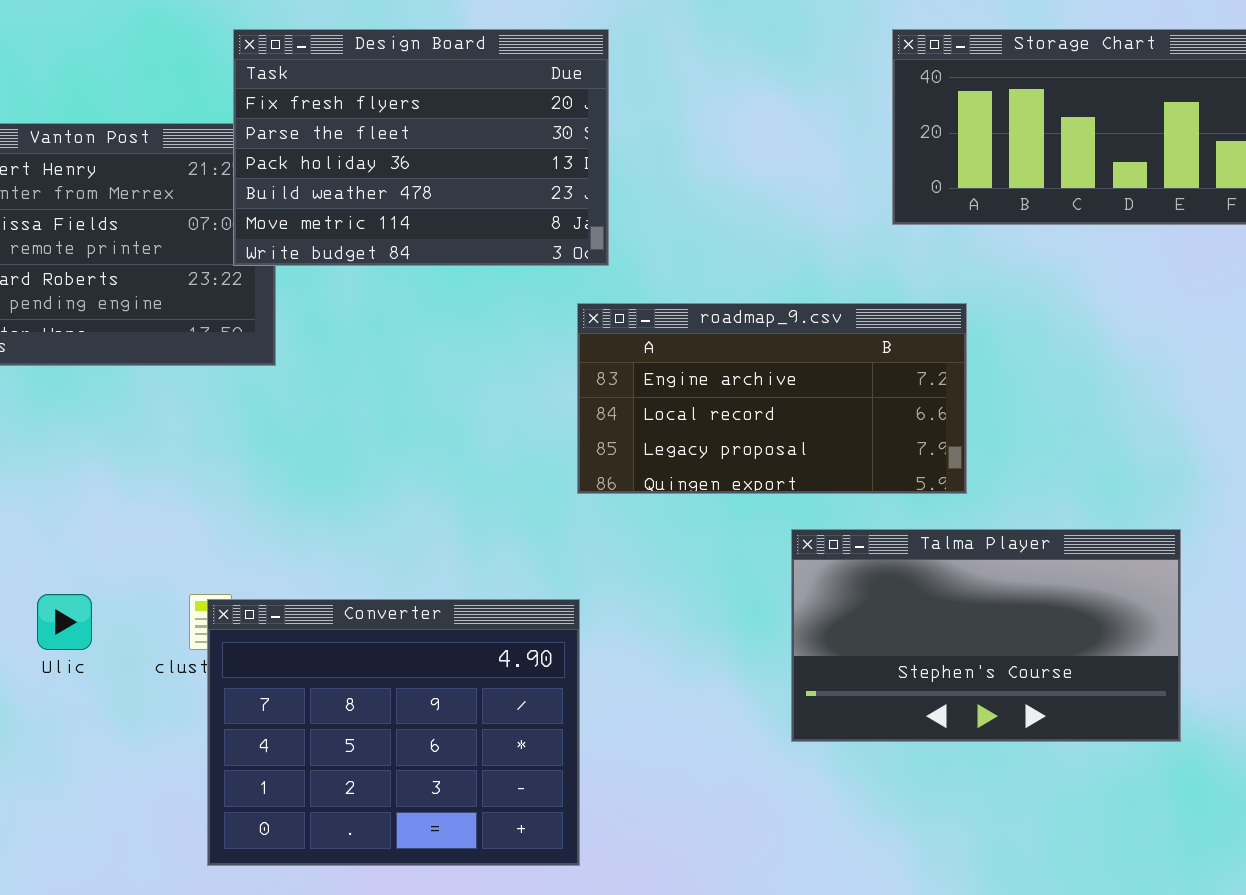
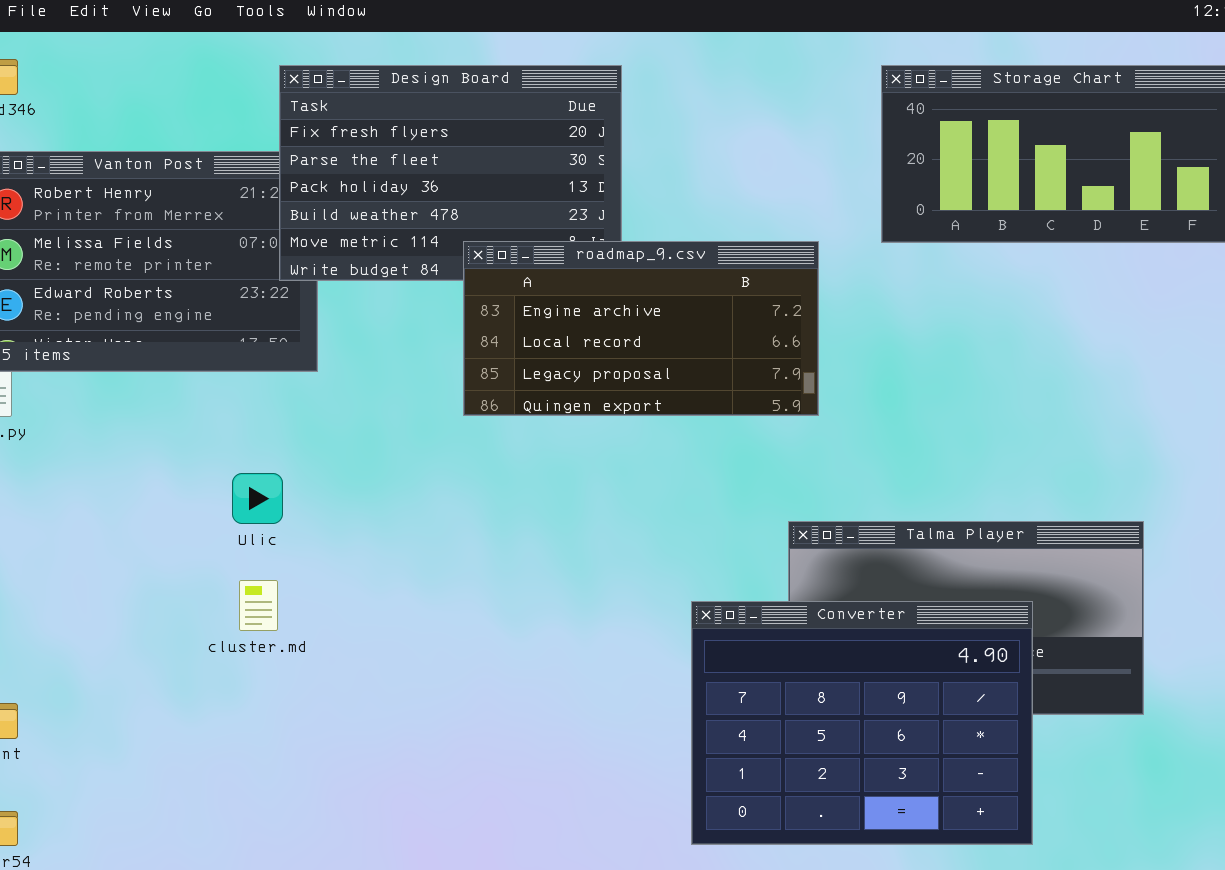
roadmap_9.csv: [577,303,967,494] -> [463,241,819,416], moved
Ulic: [37,594,92,650] -> [232,473,283,524], moved
Converter: [207,599,580,866] -> [691,601,1033,845], moved

